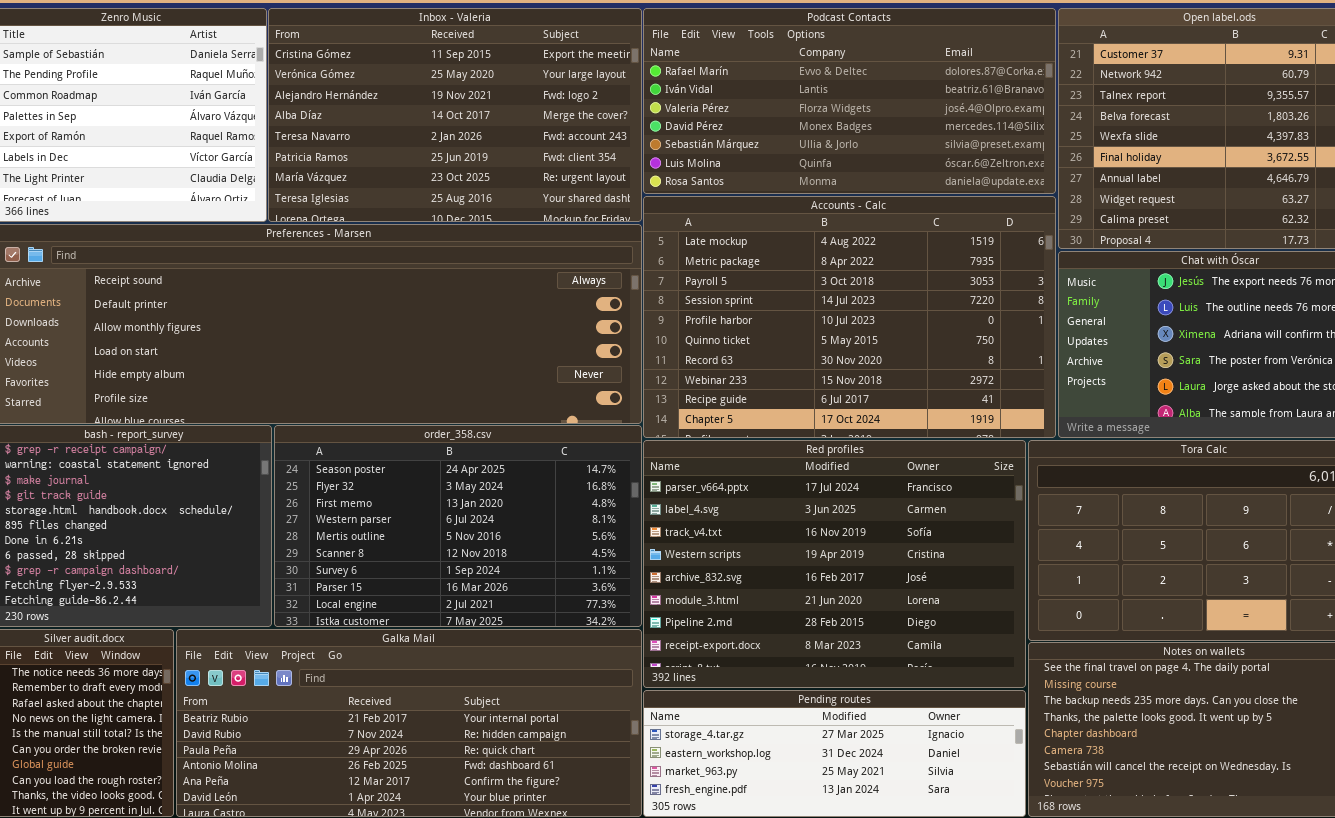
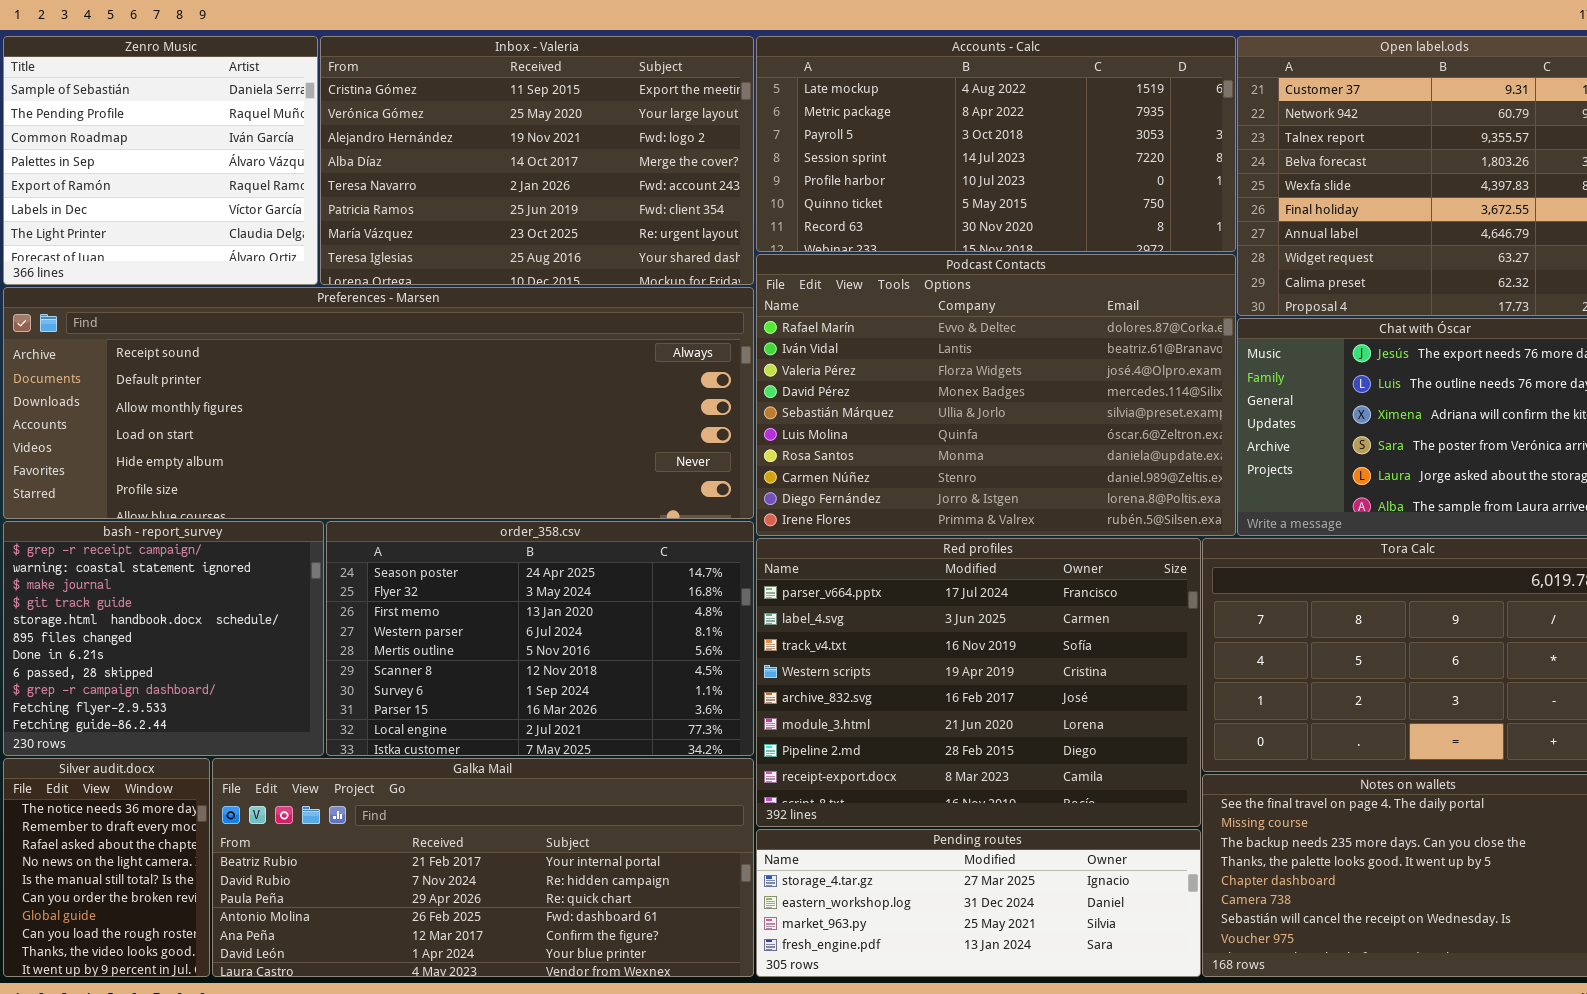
Podcast Contacts: [643,8,1056,194] -> [756,254,1236,536], moved, resized
Accounts - Calc: [643,196,1056,438] -> [756,36,1236,252], moved, resized

